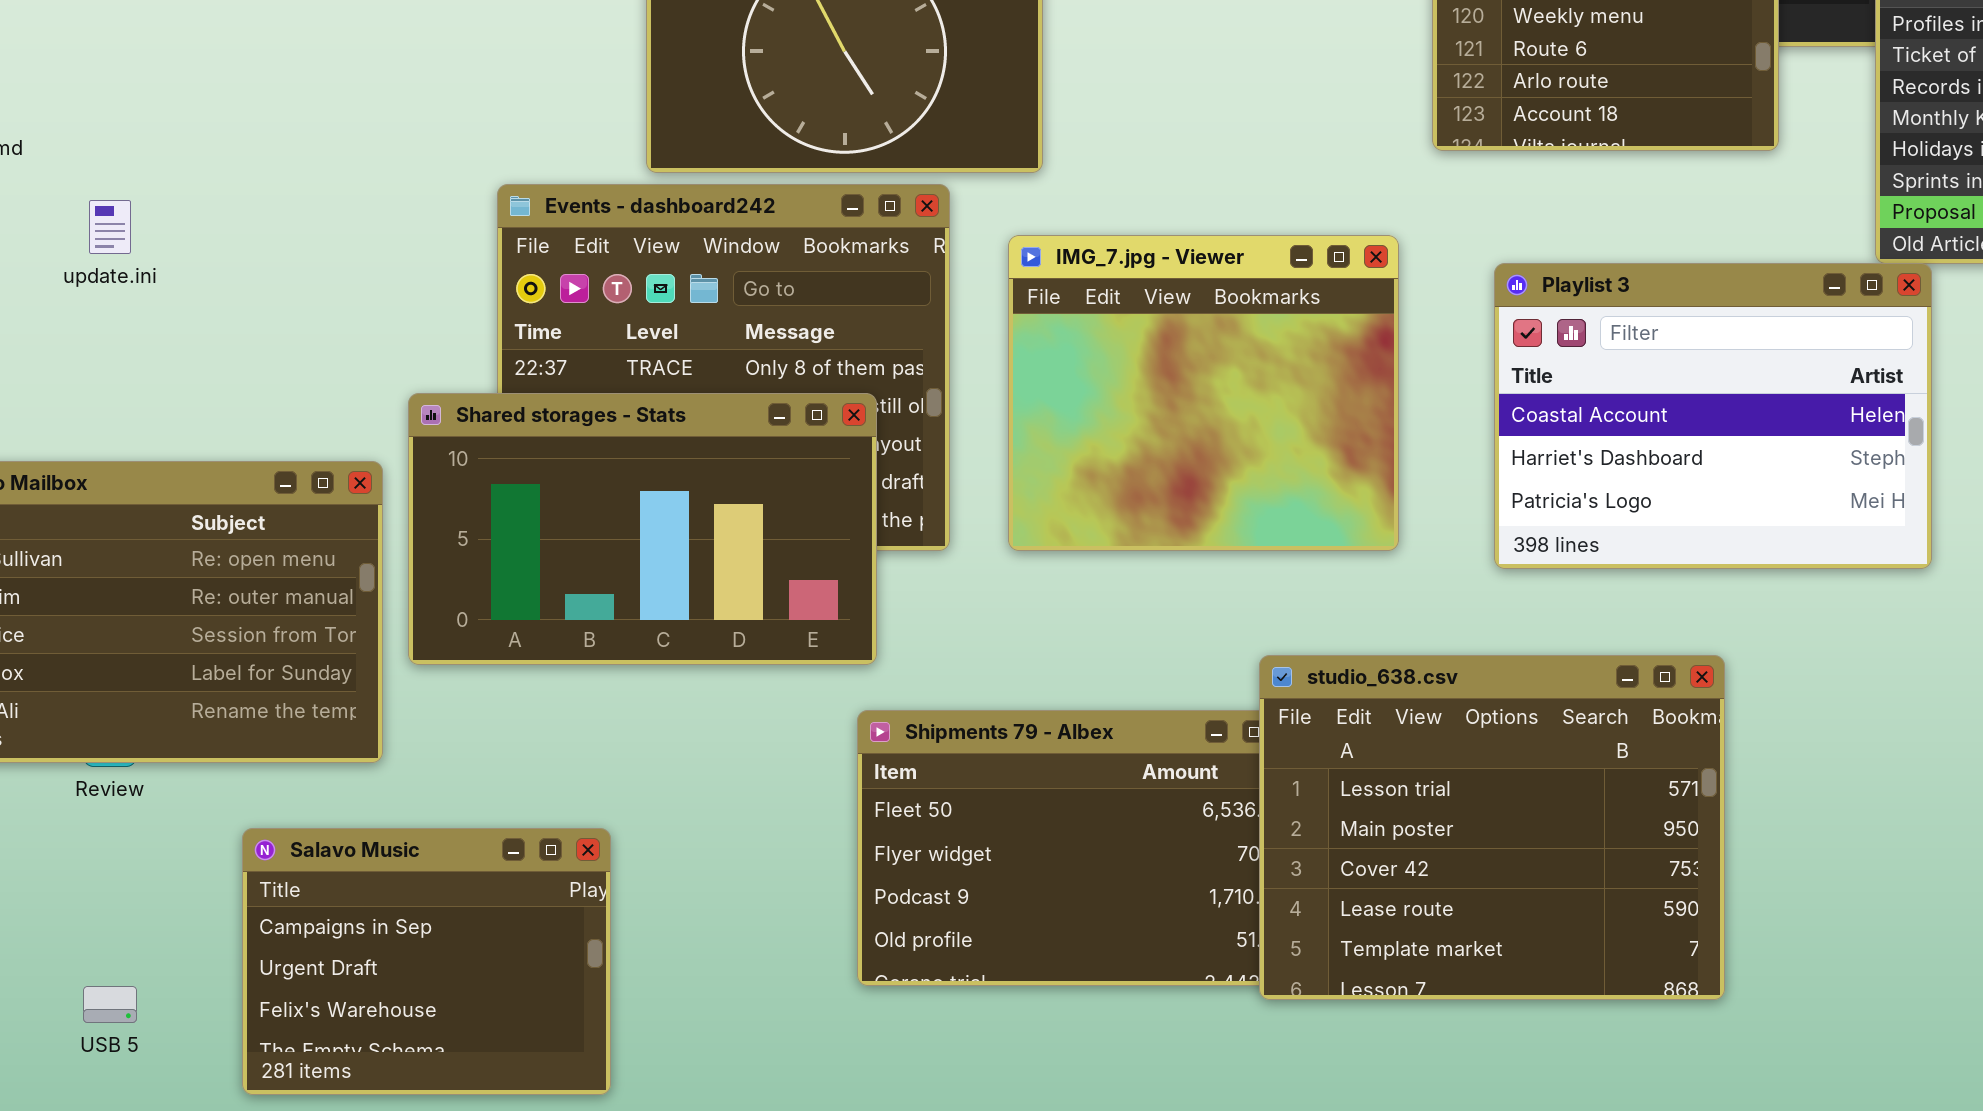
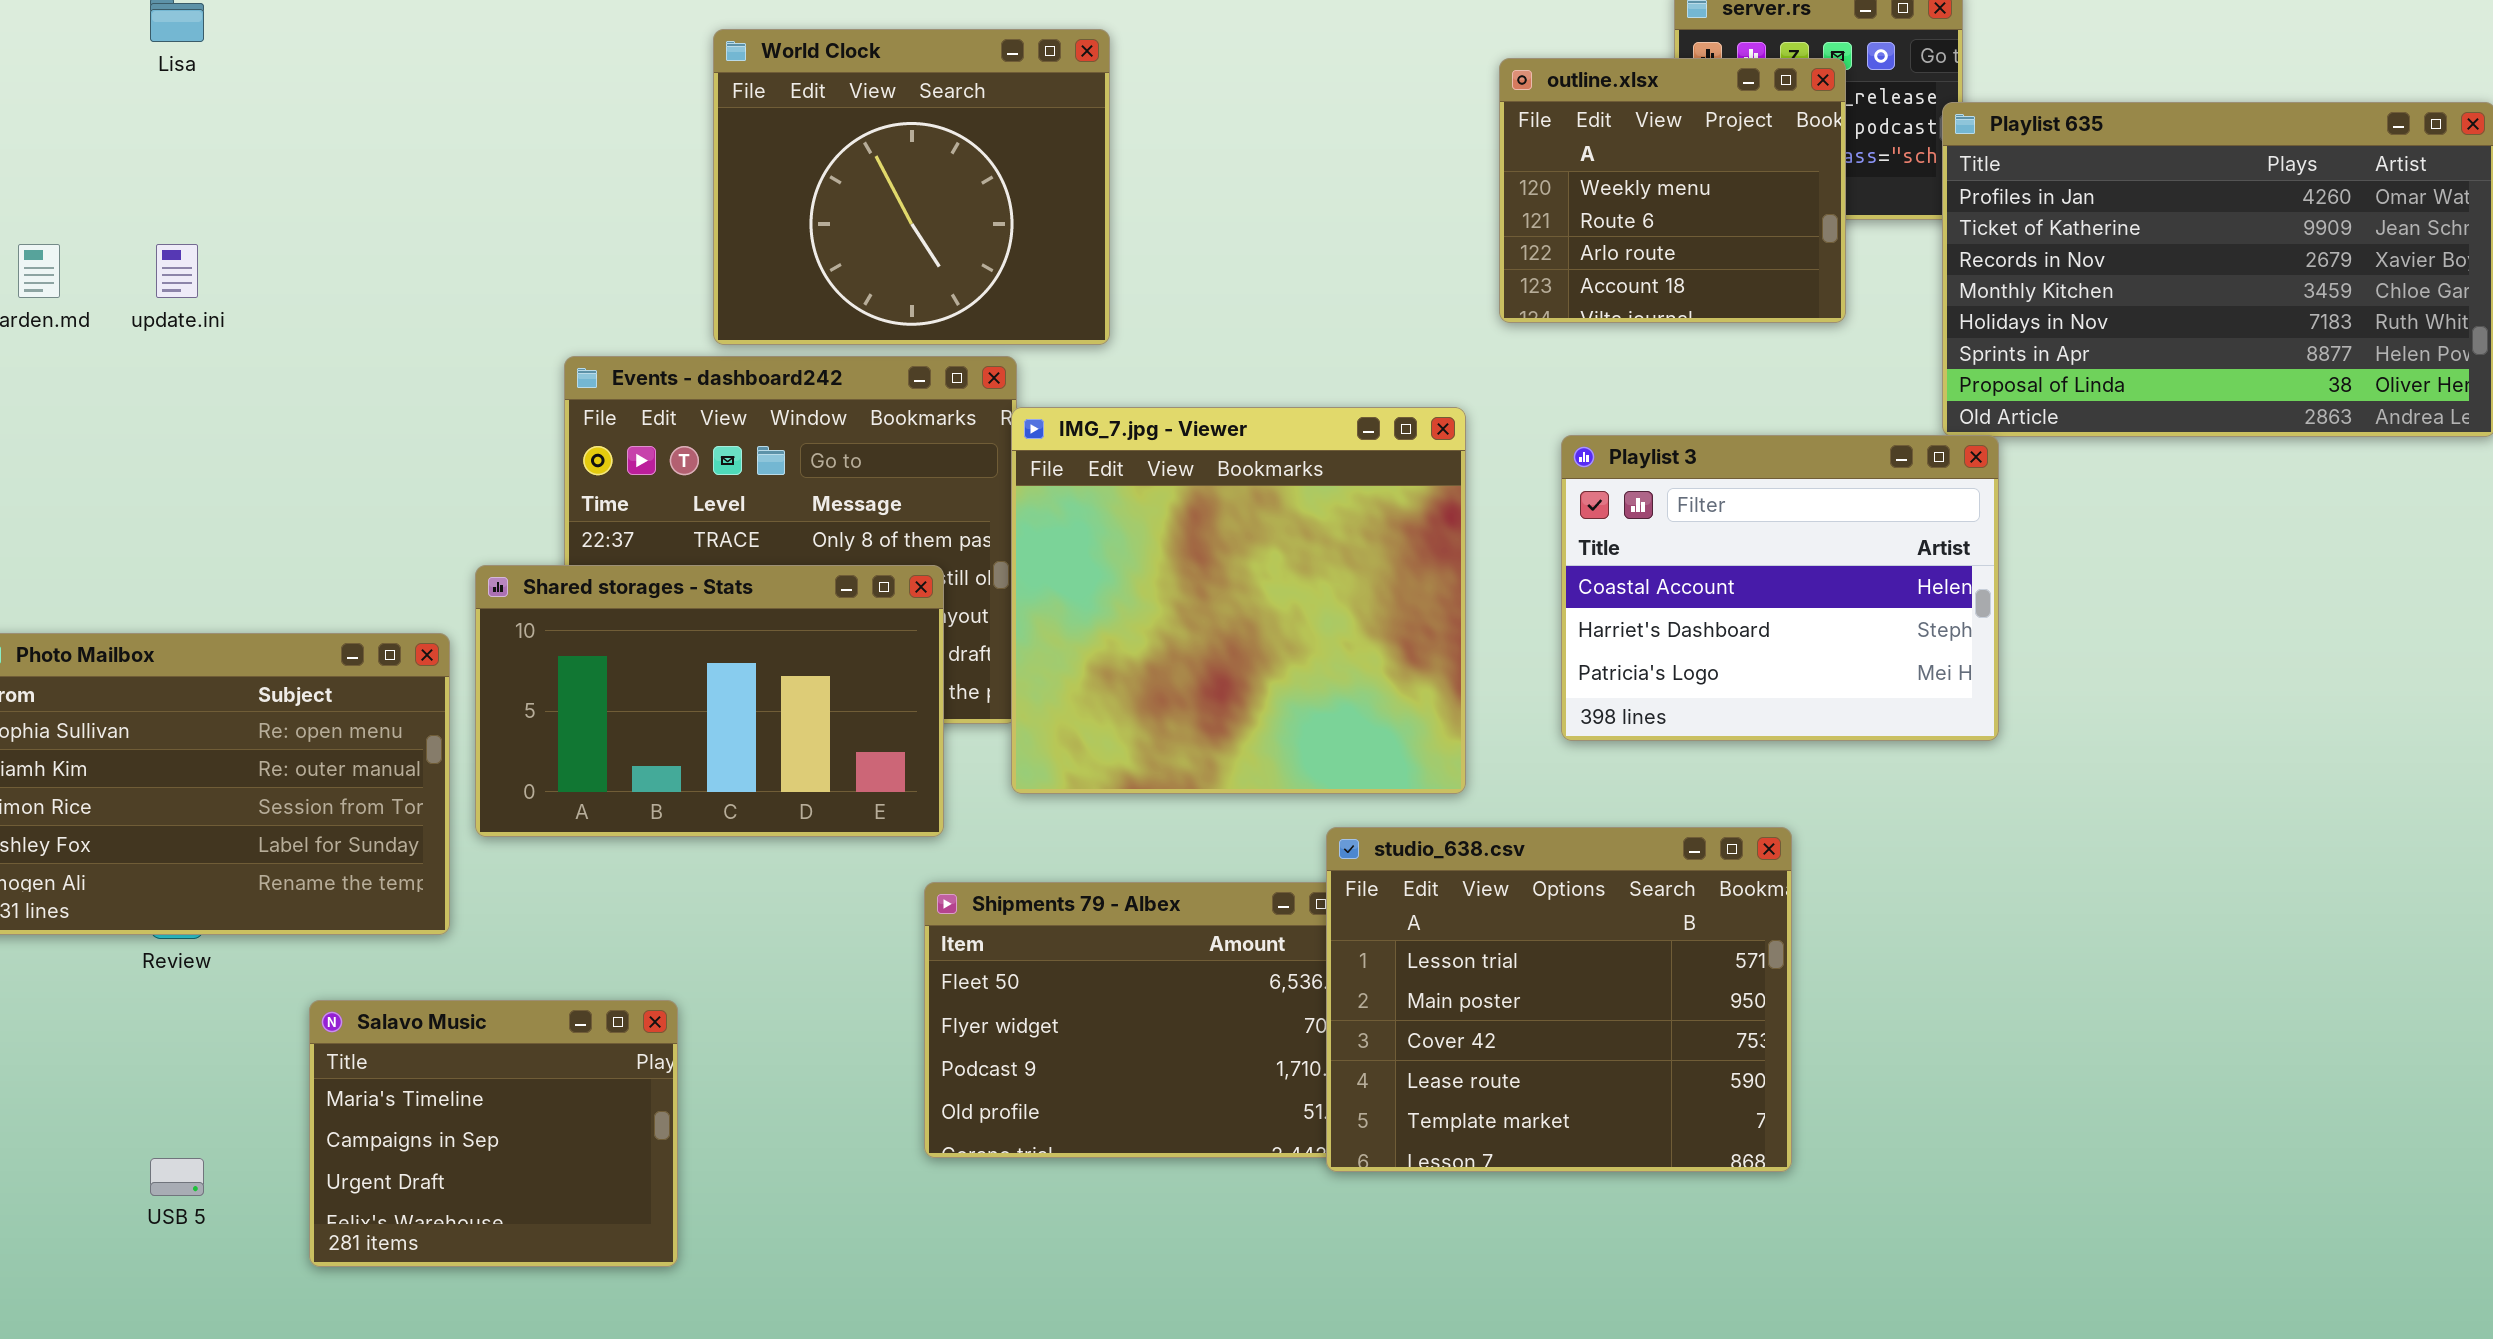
update.ini: [89,200,131,254] -> [156,244,198,298], moved
IMG_7.jpg - Viewer: [1008,235,1399,551] -> [1011,407,1466,794], resized
Salavo Music: [242,828,611,1095] -> [309,1000,678,1267], scrolled up 1 row

